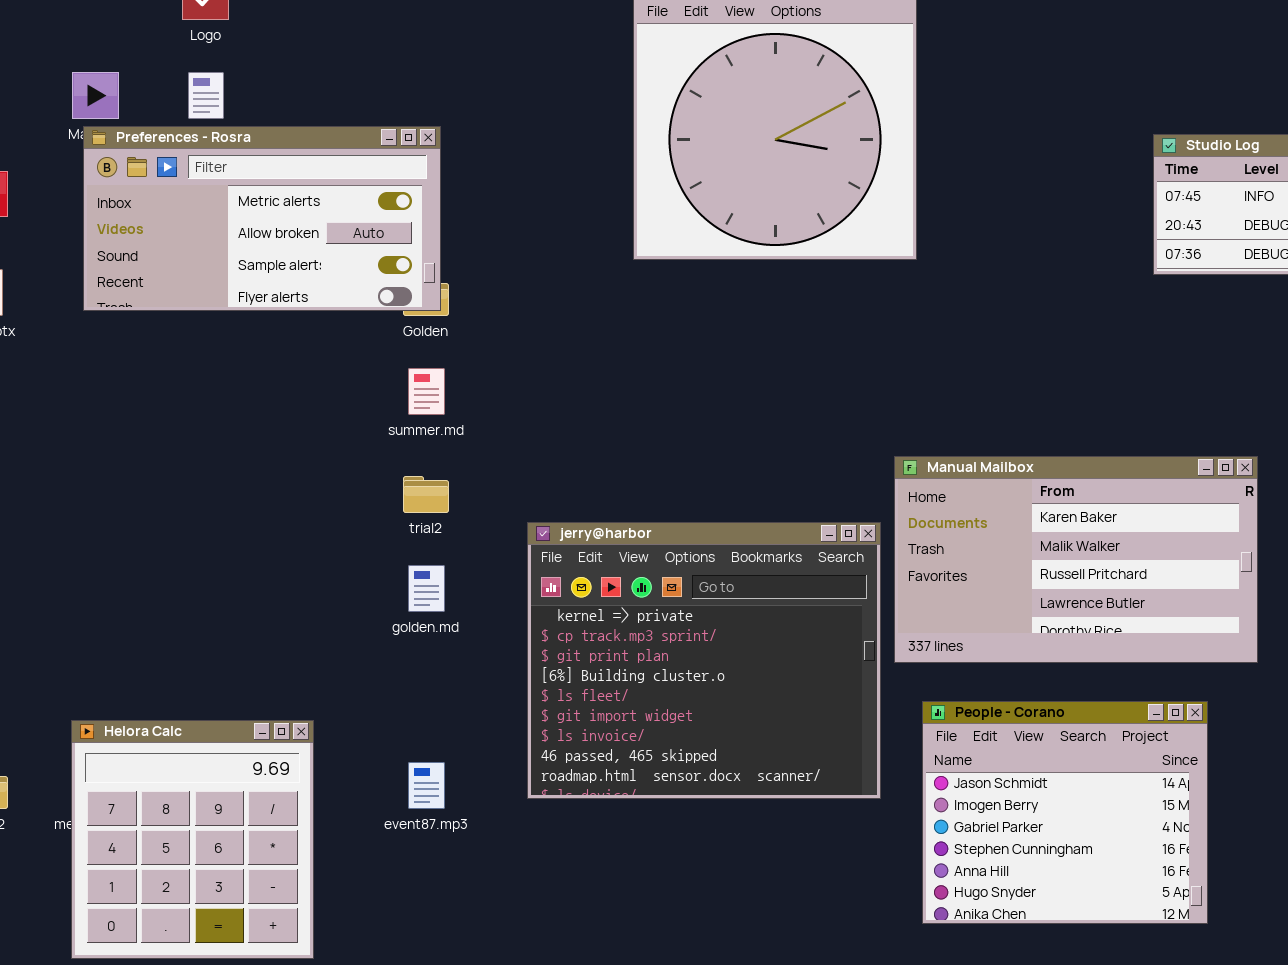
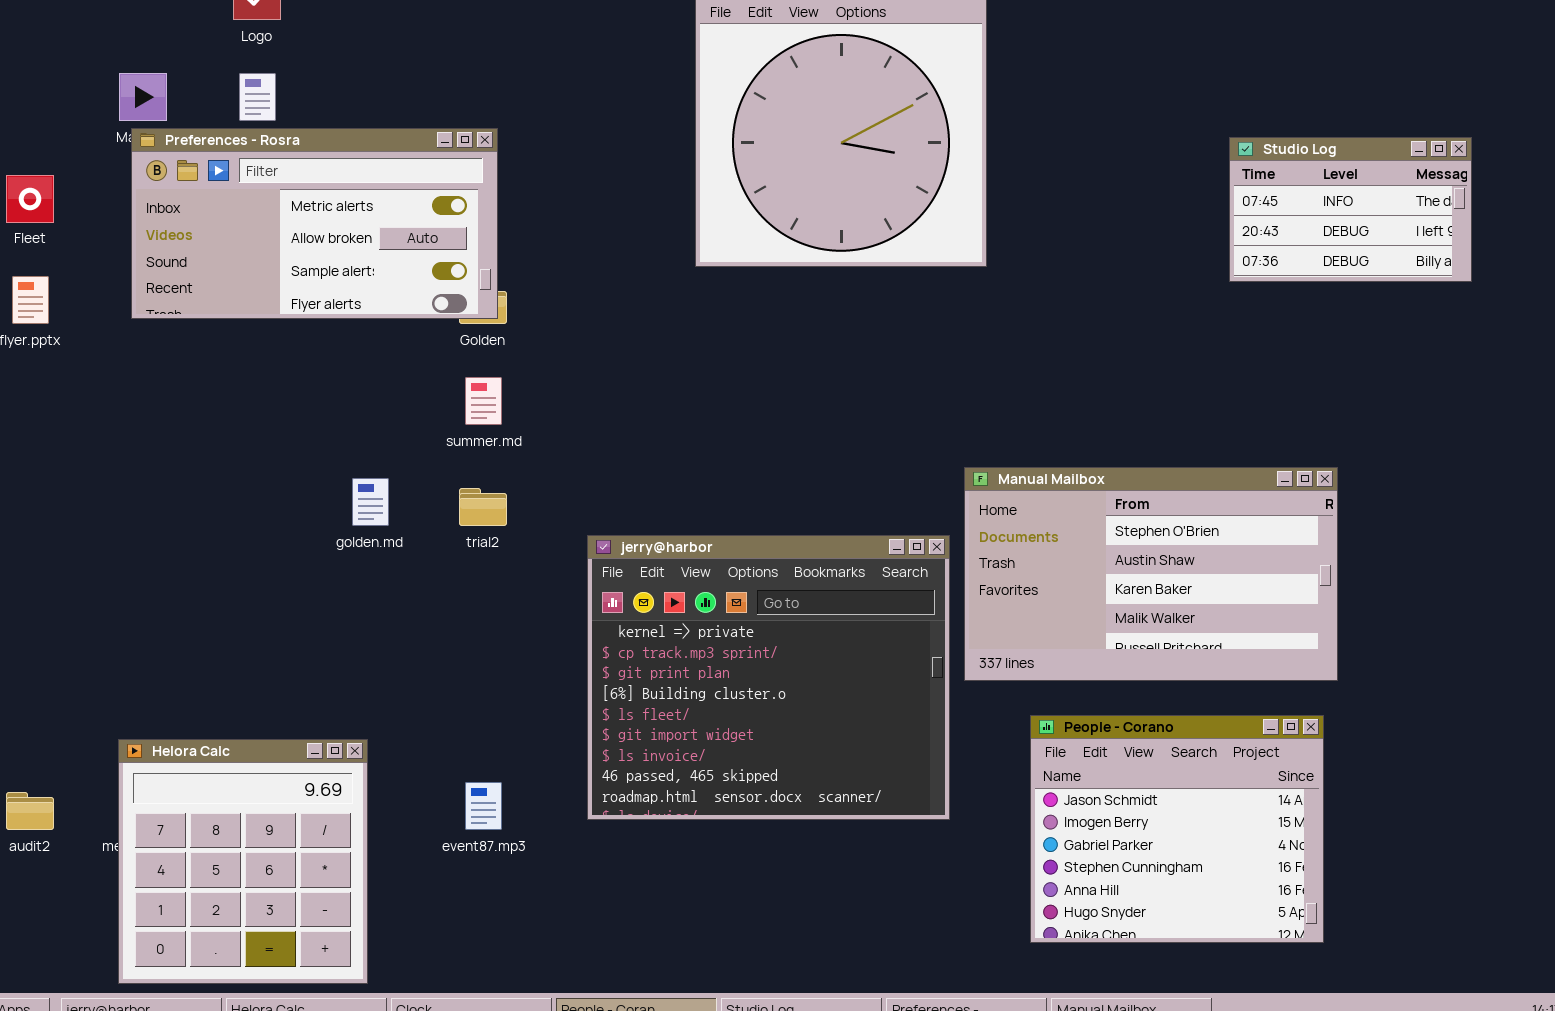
Manual Mailbox: [894,456,1258,663] -> [964,467,1338,681], scrolled up 2 rows
golden.md: [408,565,445,612] -> [352,478,389,526], moved
People - Corano: [922,701,1208,924] -> [1030,715,1324,943], moved

